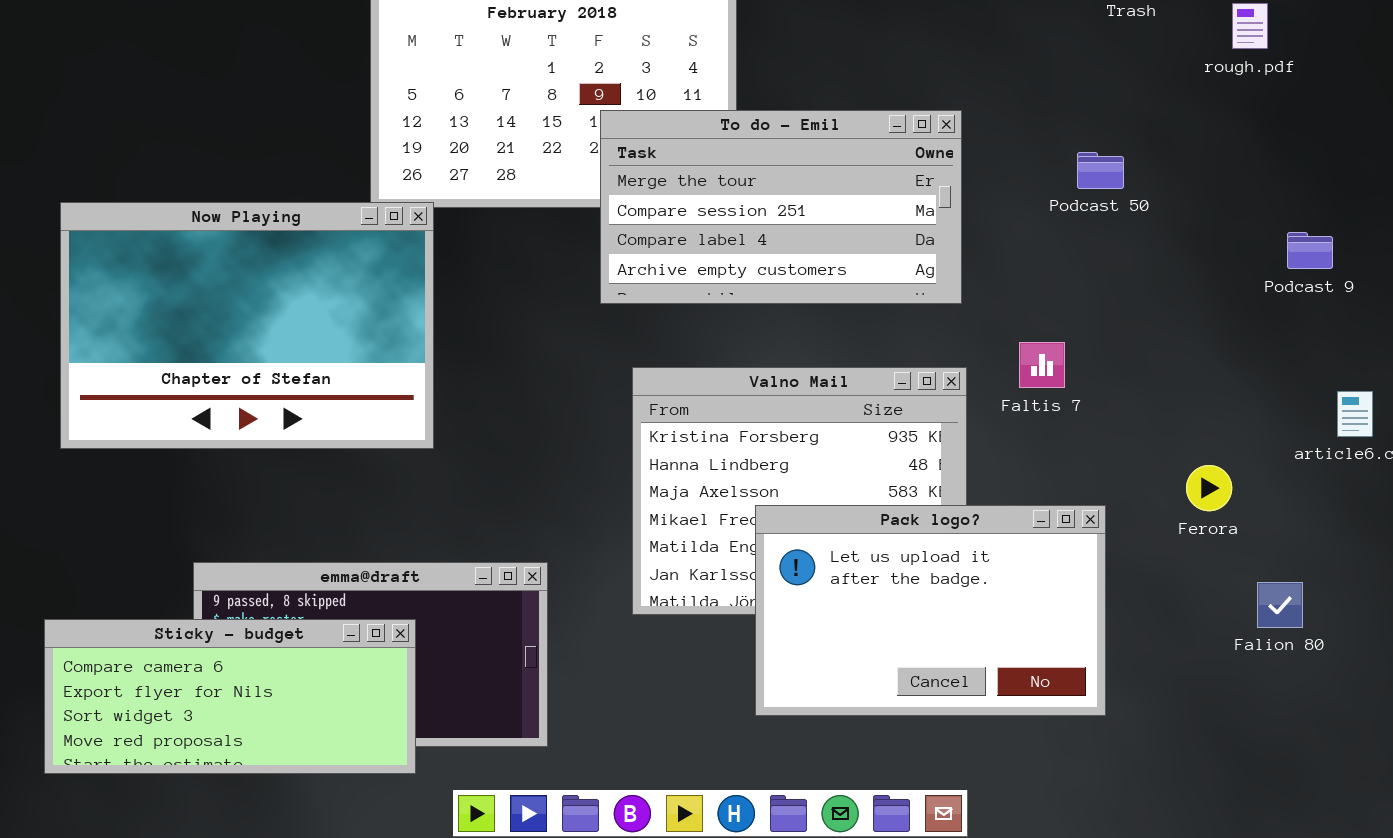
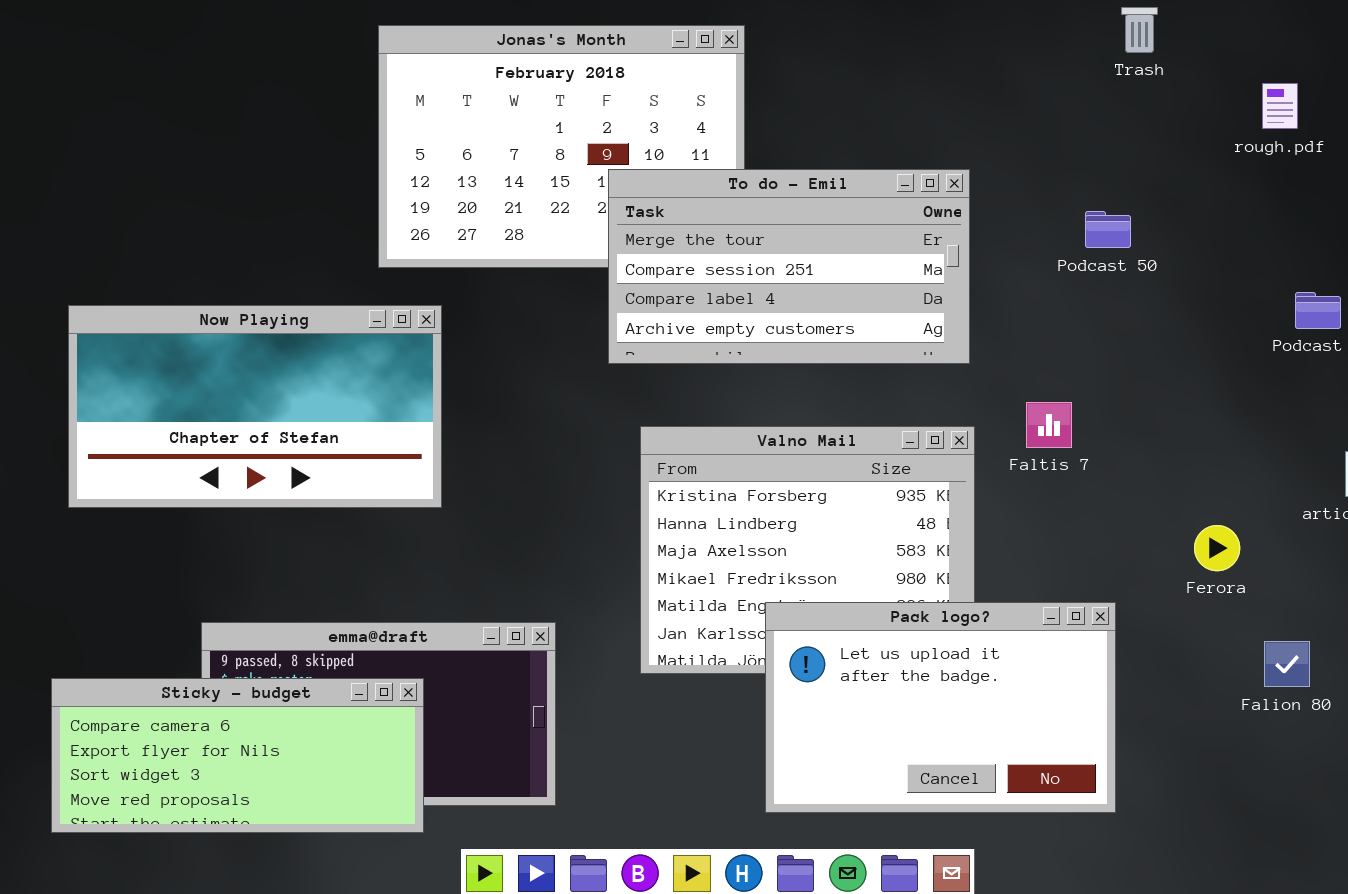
rough.pdf: [1232,3,1268,49] -> [1262,83,1298,129], moved
Now Playing: [60,202,434,449] -> [68,305,442,508], resized
Pack logo?: [755,505,1106,716] -> [765,602,1116,813], moved

